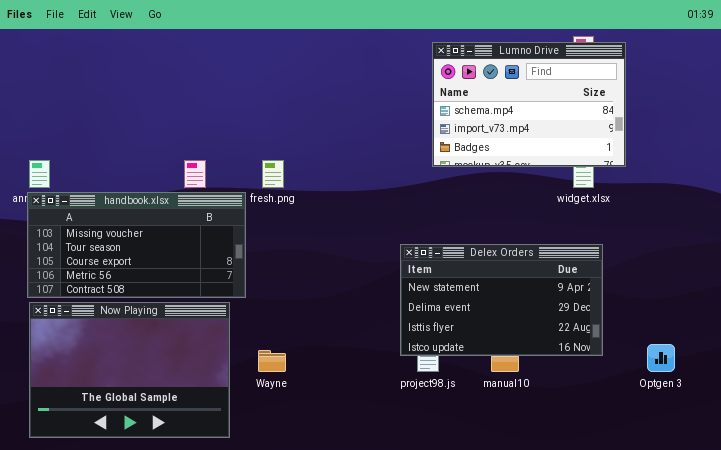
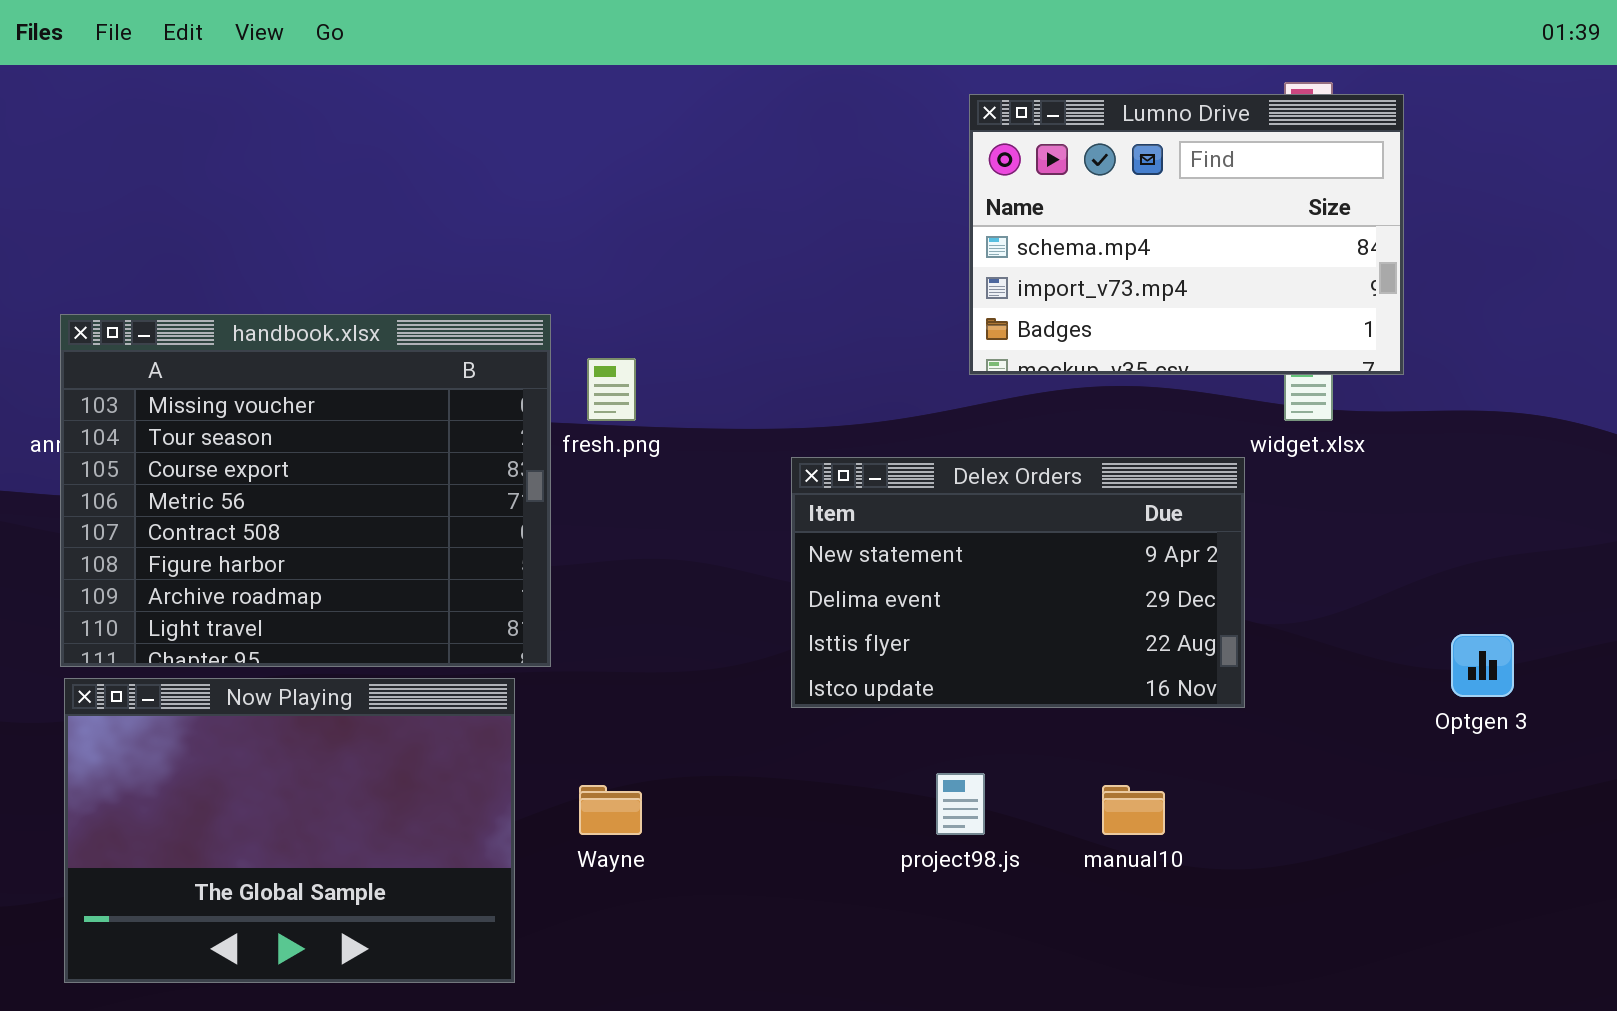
handbook.xlsx: [27,192,246,298] -> [60,314,551,667], resized
Delex Orders: [400,244,603,356] -> [791,457,1245,708], moved
Optgen 3: [647,344,675,372] -> [1451,634,1514,697], moved

